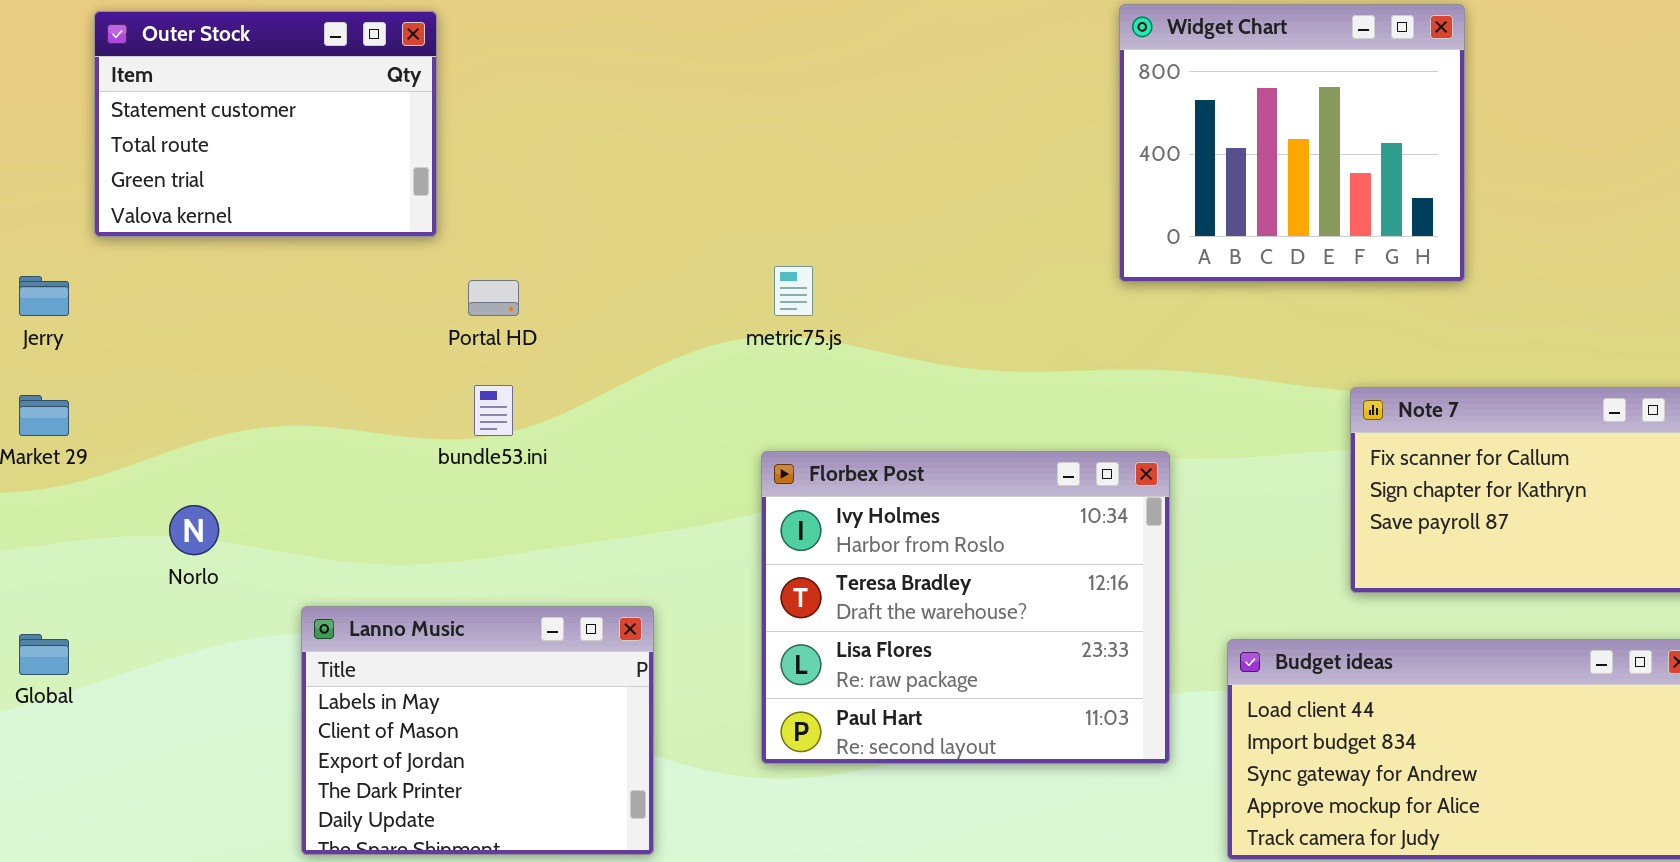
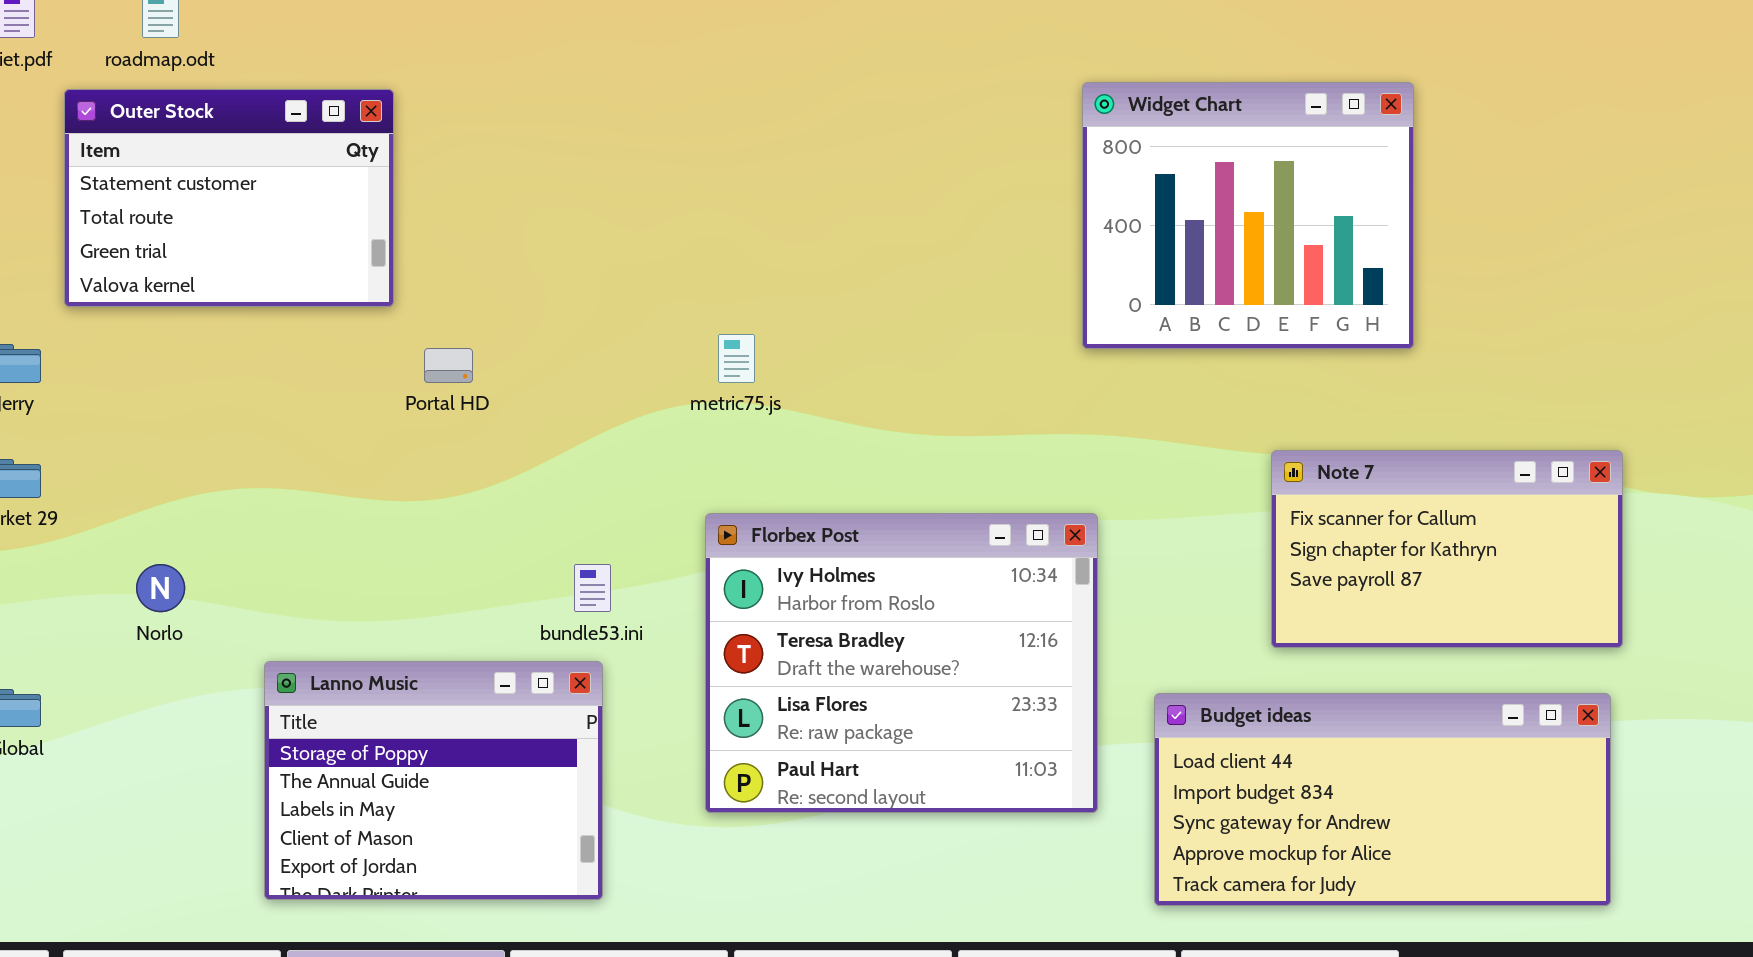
Widget Chart: [1119,4,1465,282] -> [1082,82,1414,349], moved
bundle53.ini: [474,385,513,436] -> [574,564,611,612], moved
Lanno Music: [301,606,654,855] -> [264,661,603,900], scrolled up 2 rows

